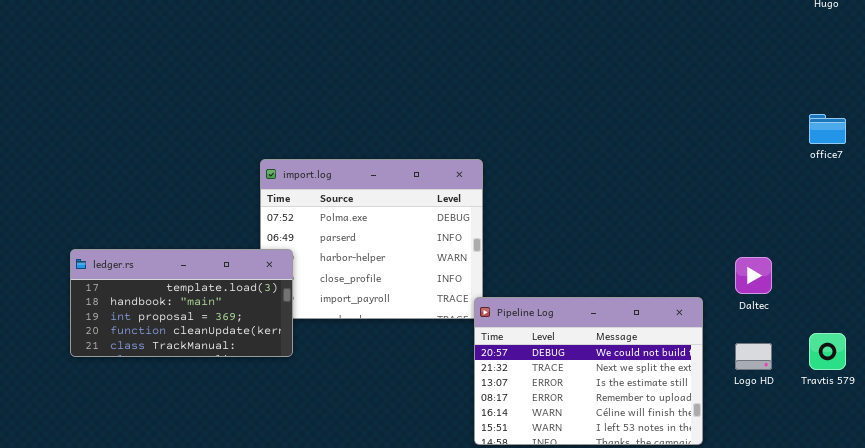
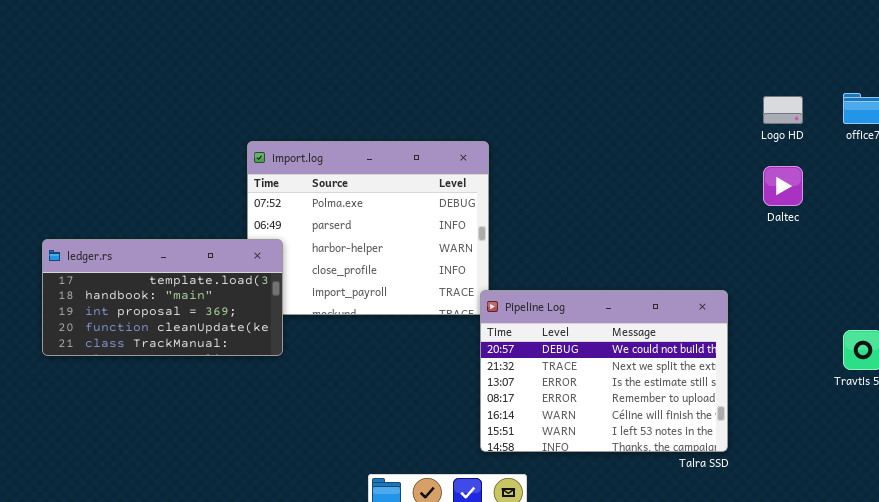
Daltec: [735,257,772,294] -> [763,166,803,206], moved
Logo HD: [735,343,772,370] -> [763,96,803,124], moved

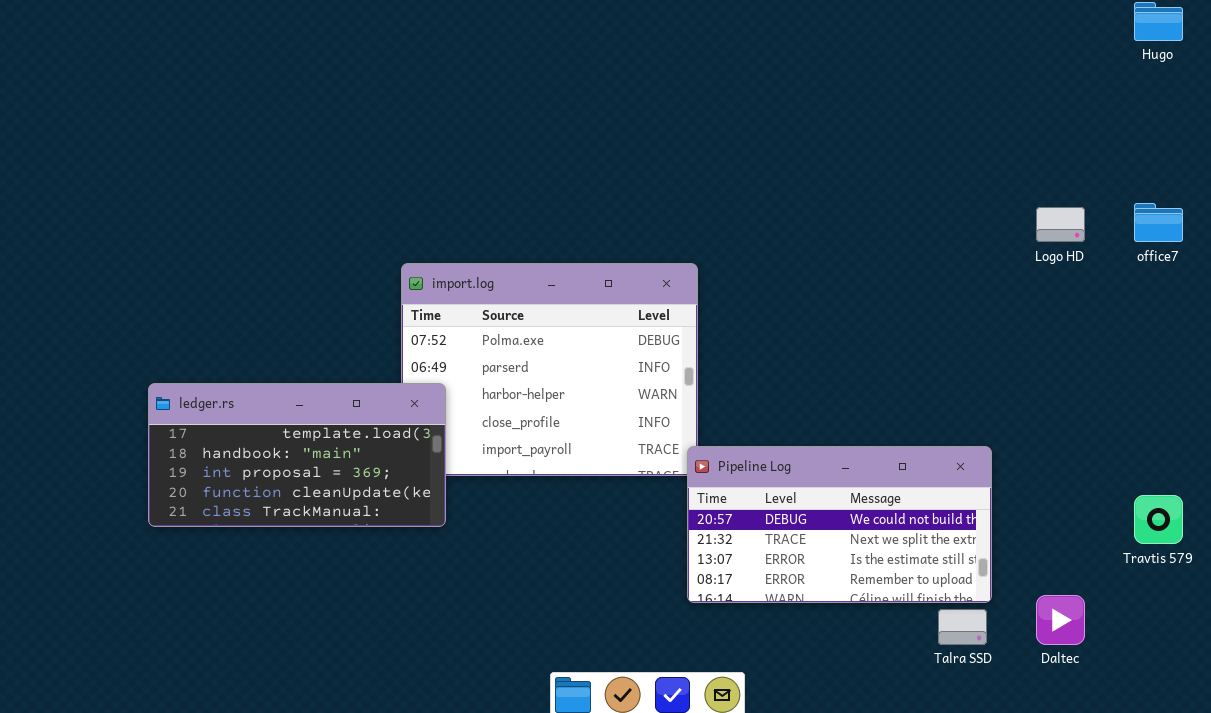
Daltec: [763,166,803,206] -> [1036,595,1085,645], moved
Pipeline Log: [480,290,728,452] -> [687,446,992,603], resized

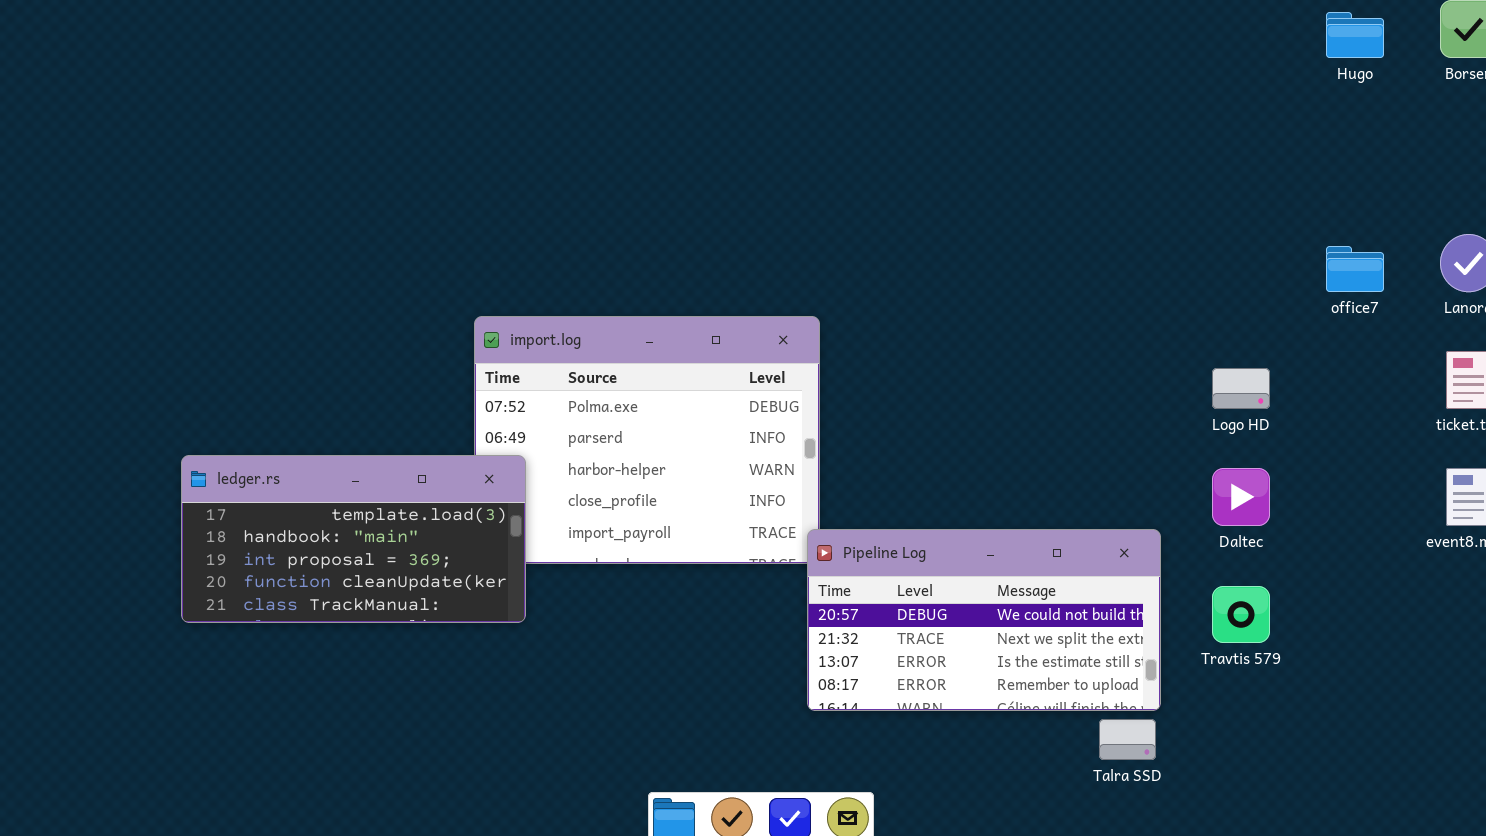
Logo HD: [1036,207,1085,242] -> [1212,368,1270,409], moved
Travtis 579: [1134,495,1183,544] -> [1212,586,1270,643], moved
Daltec: [1036,595,1085,645] -> [1212,468,1270,526], moved

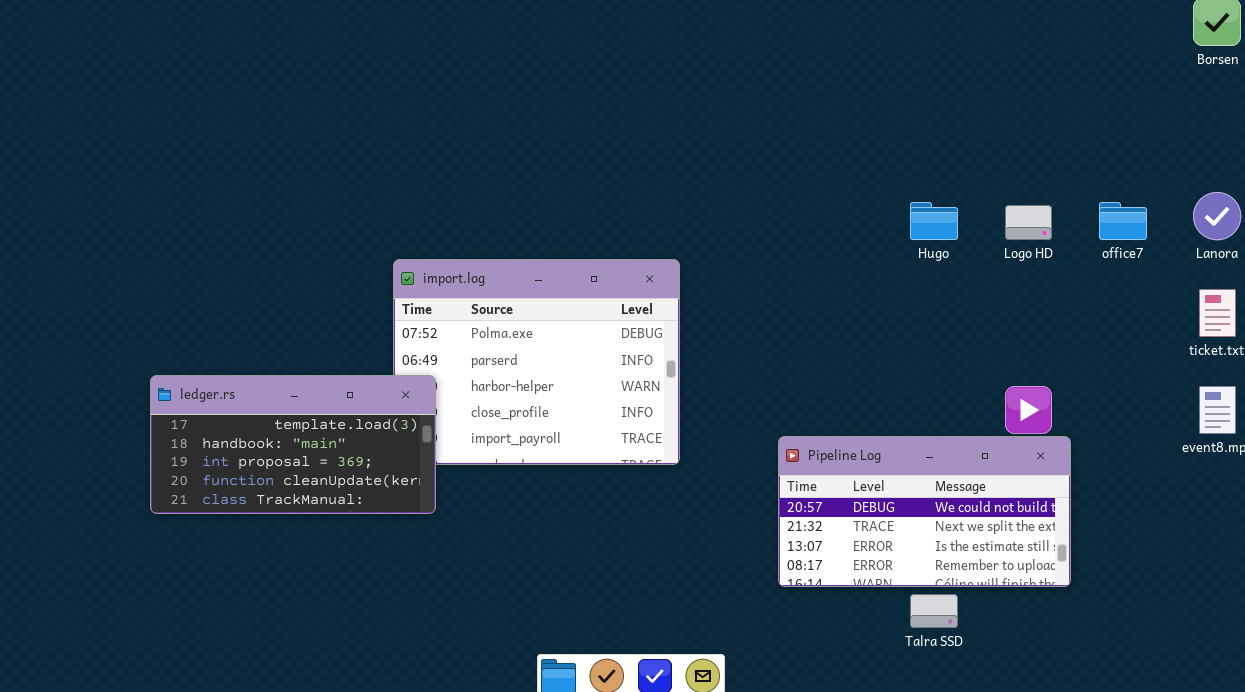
Hugo: [1326,12,1384,58] -> [910,202,958,240], moved
Logo HD: [1212,368,1270,409] -> [1005,205,1052,240], moved
Pipeline Log: [807,529,1161,711] -> [778,436,1071,587], moved

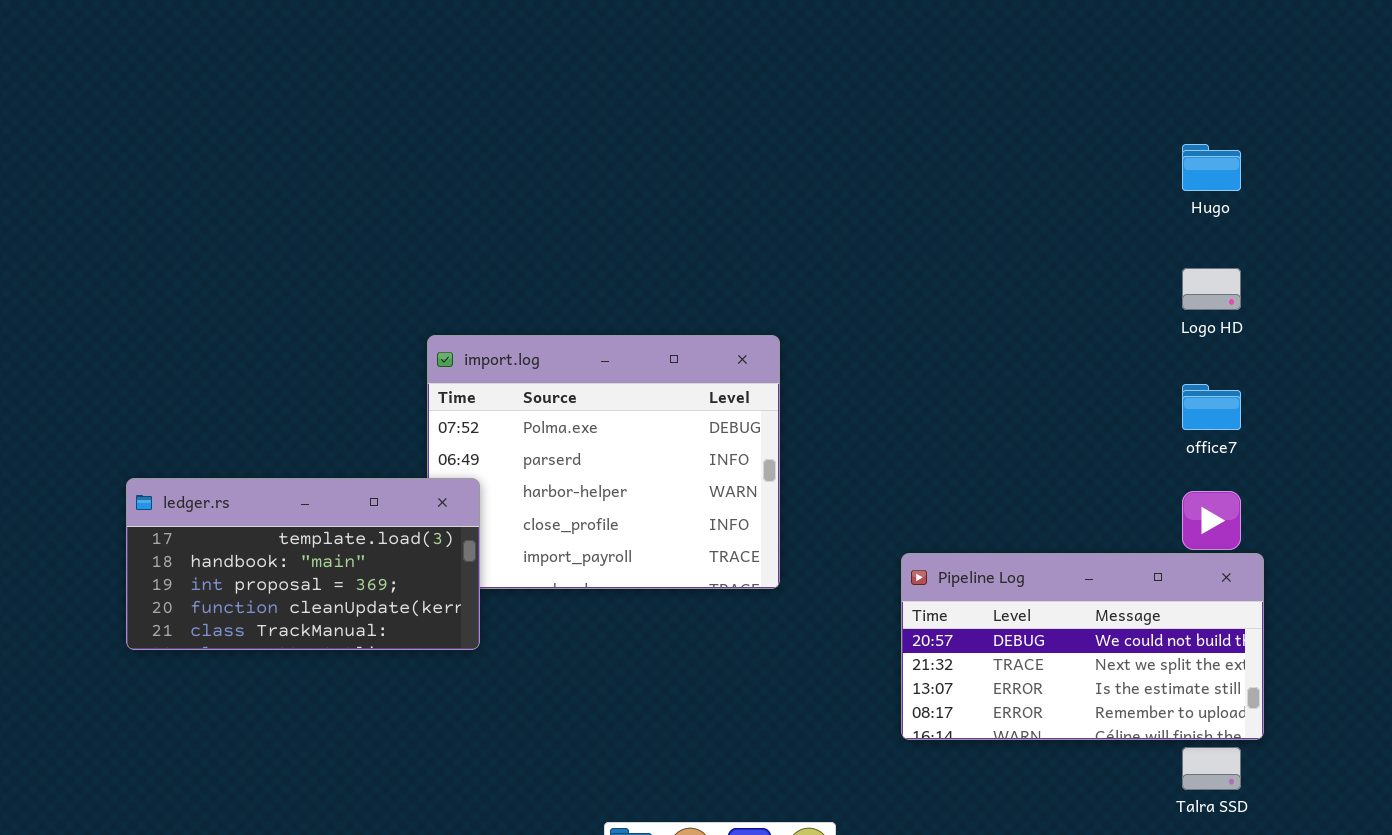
Hugo: [910,202,958,240] -> [1182,144,1241,191], moved
office7: [1099,202,1147,240] -> [1182,384,1241,430], moved
Talra SSD: [910,594,958,628] -> [1182,747,1241,790], moved

